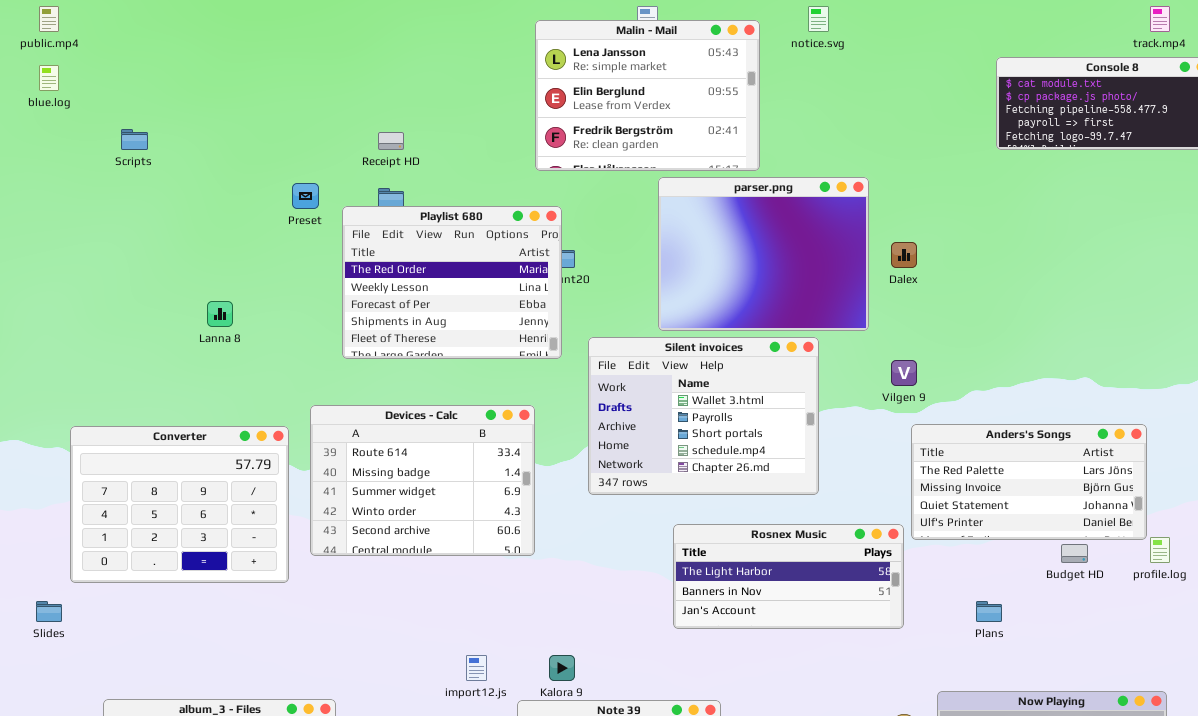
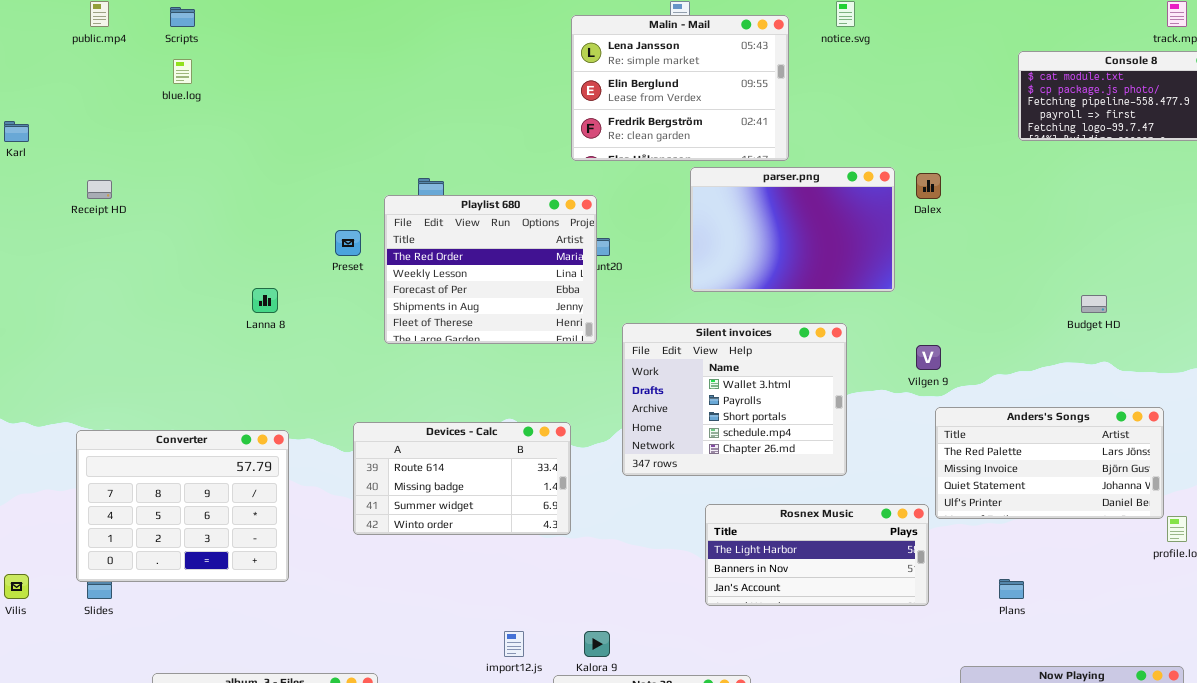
blue.log: [39,65,59,91] -> [173,59,192,84], moved
Scripts: [121,129,148,150] -> [170,7,195,27], moved
Receipt HD: [378,132,404,150] -> [87,180,112,199], moved
parser.png: [658,177,869,331] -> [690,167,895,292], resized
Preset: [292,183,319,209] -> [335,230,361,256], moved
Dalex: [891,242,917,268] -> [916,173,941,199], moved
Devices - Calc: [310,405,535,556] -> [353,422,571,535], resized
Converter: [70,426,289,583] -> [76,430,289,582], moved
Budget HD: [1061,544,1088,563] -> [1081,295,1107,313], moved

